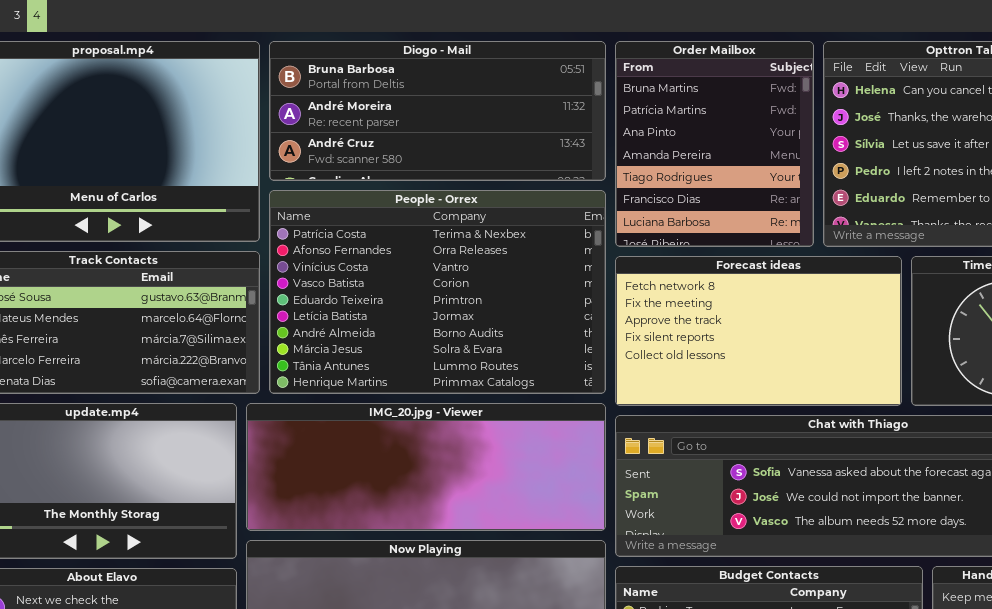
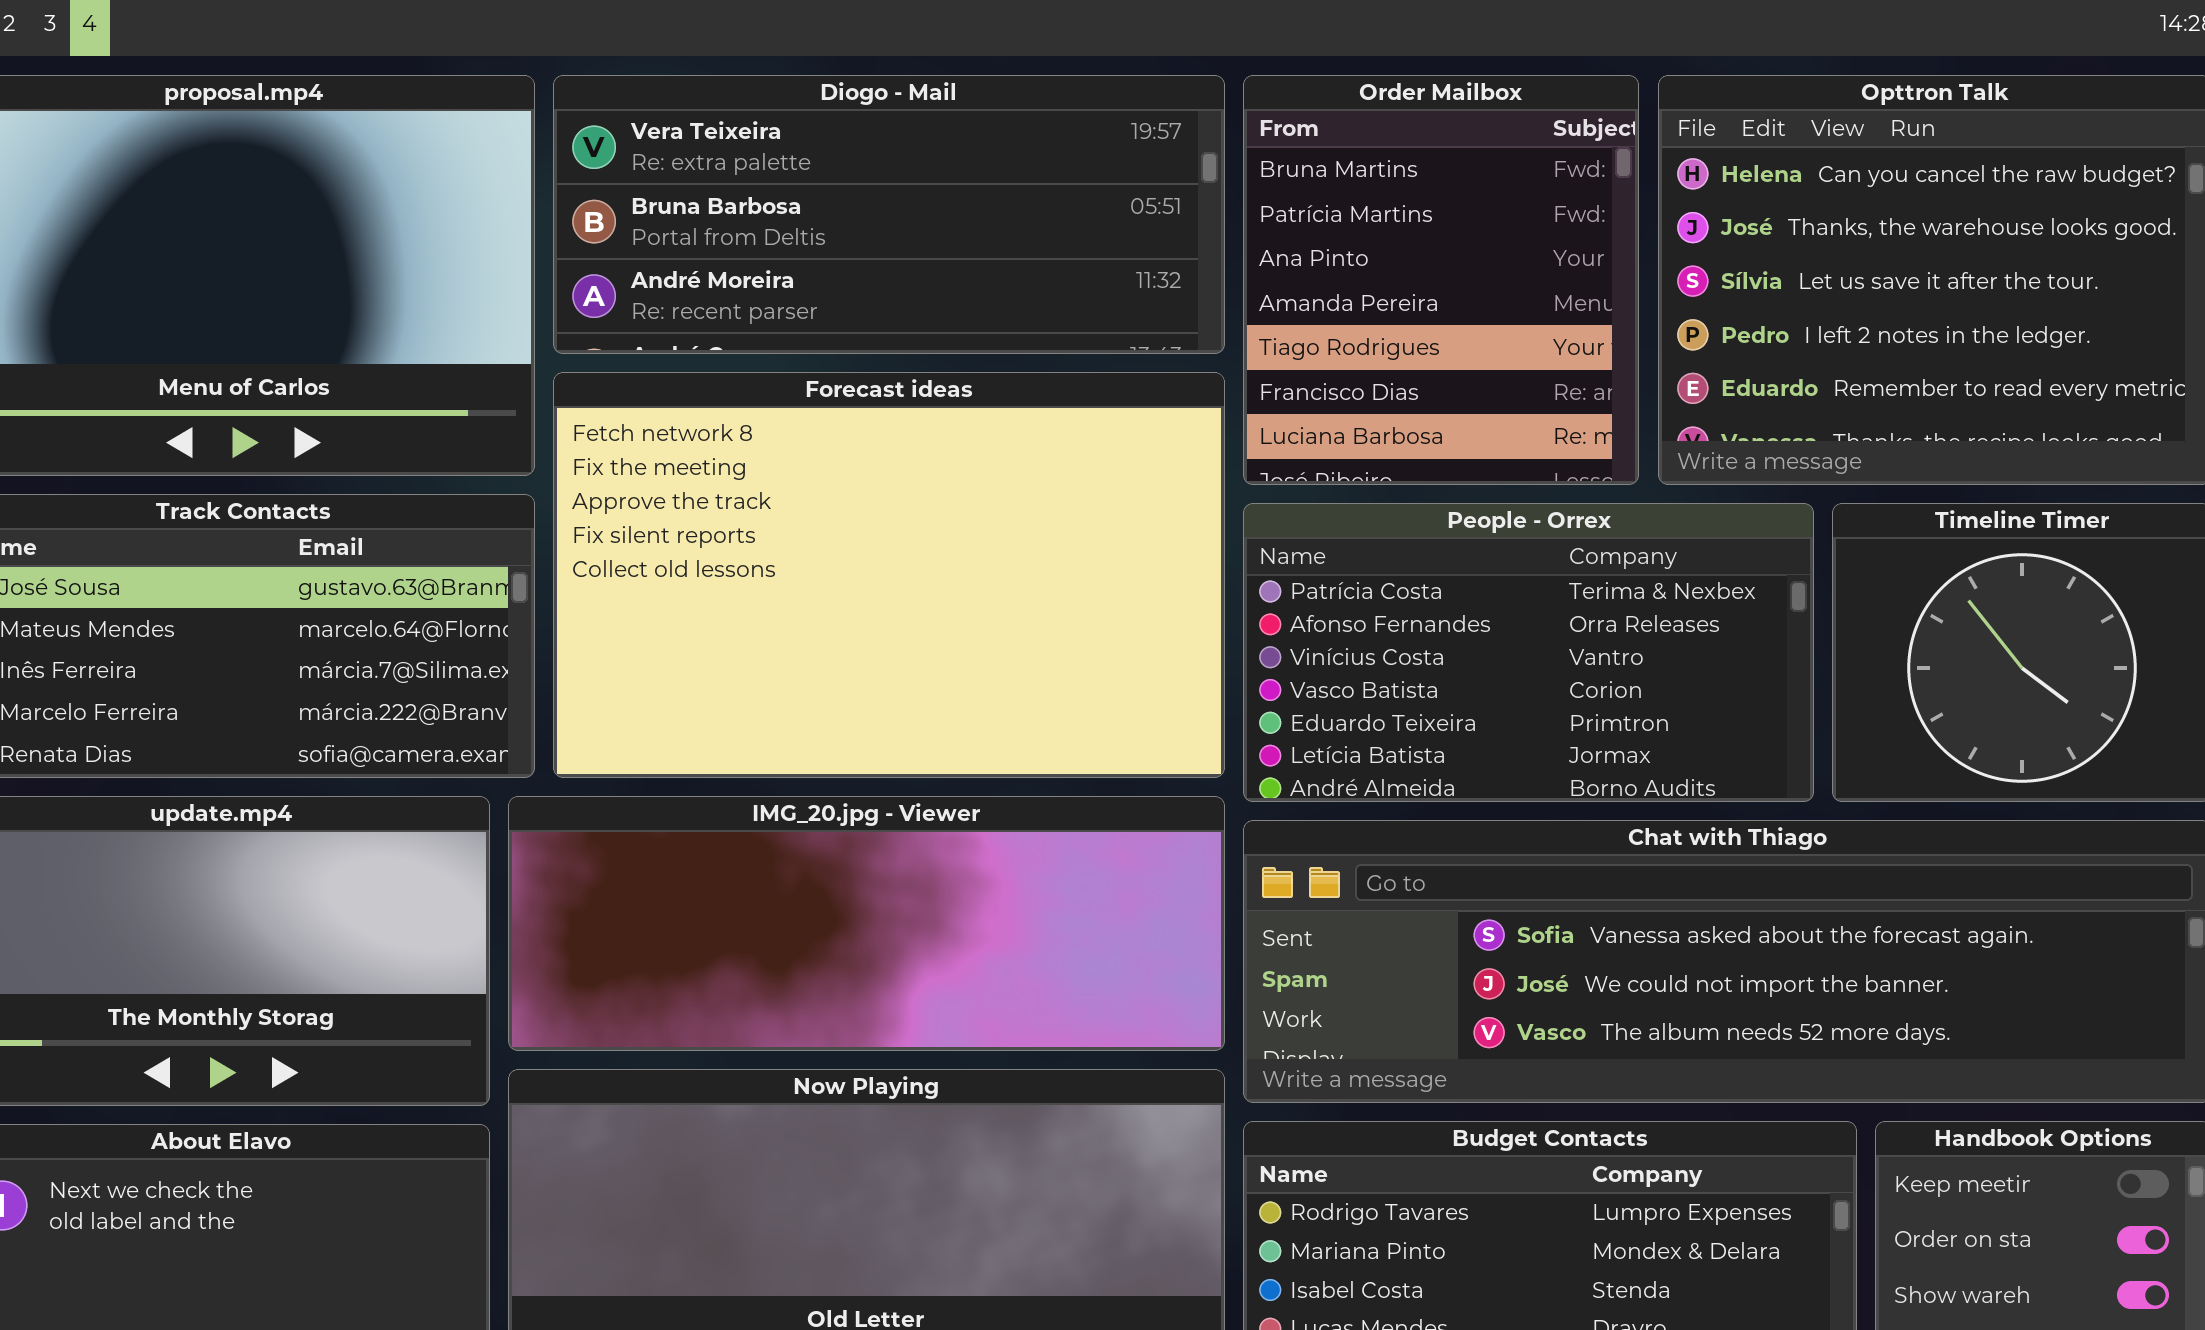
Diogo - Mail: [269,41,606,181] -> [553,75,1225,354], scrolled up 1 row
People - Orrex: [269,190,606,394] -> [1243,503,1814,802], moved, resized
Forecast ideas: [615,256,902,406] -> [553,372,1225,778], moved, resized

